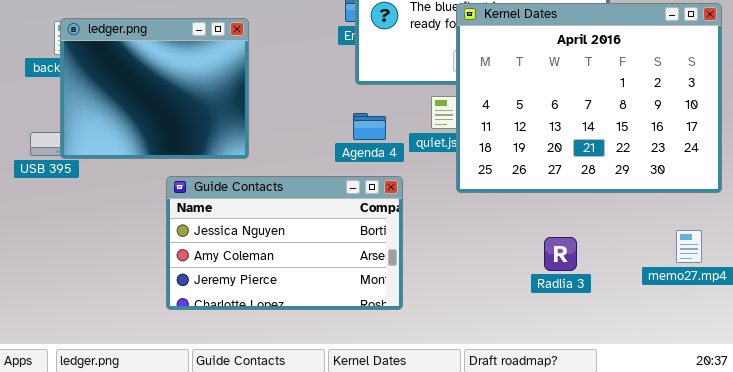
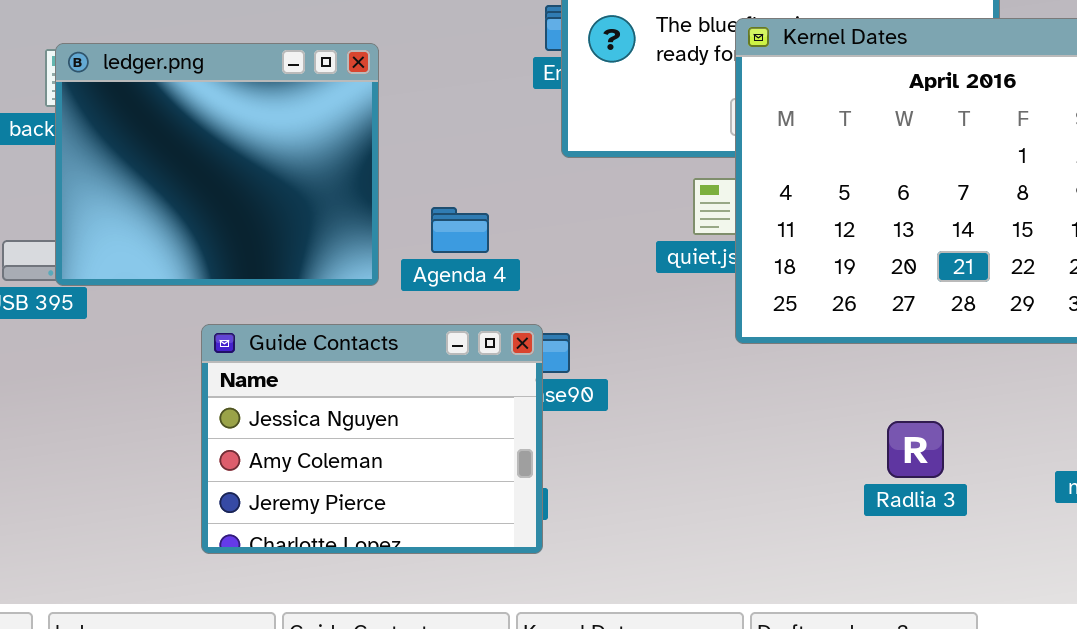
Agenda 4: [353,113,386,140] -> [431,207,489,253], moved
Guide Contacts: [166,176,403,310] -> [201,324,543,554], moved, resized

